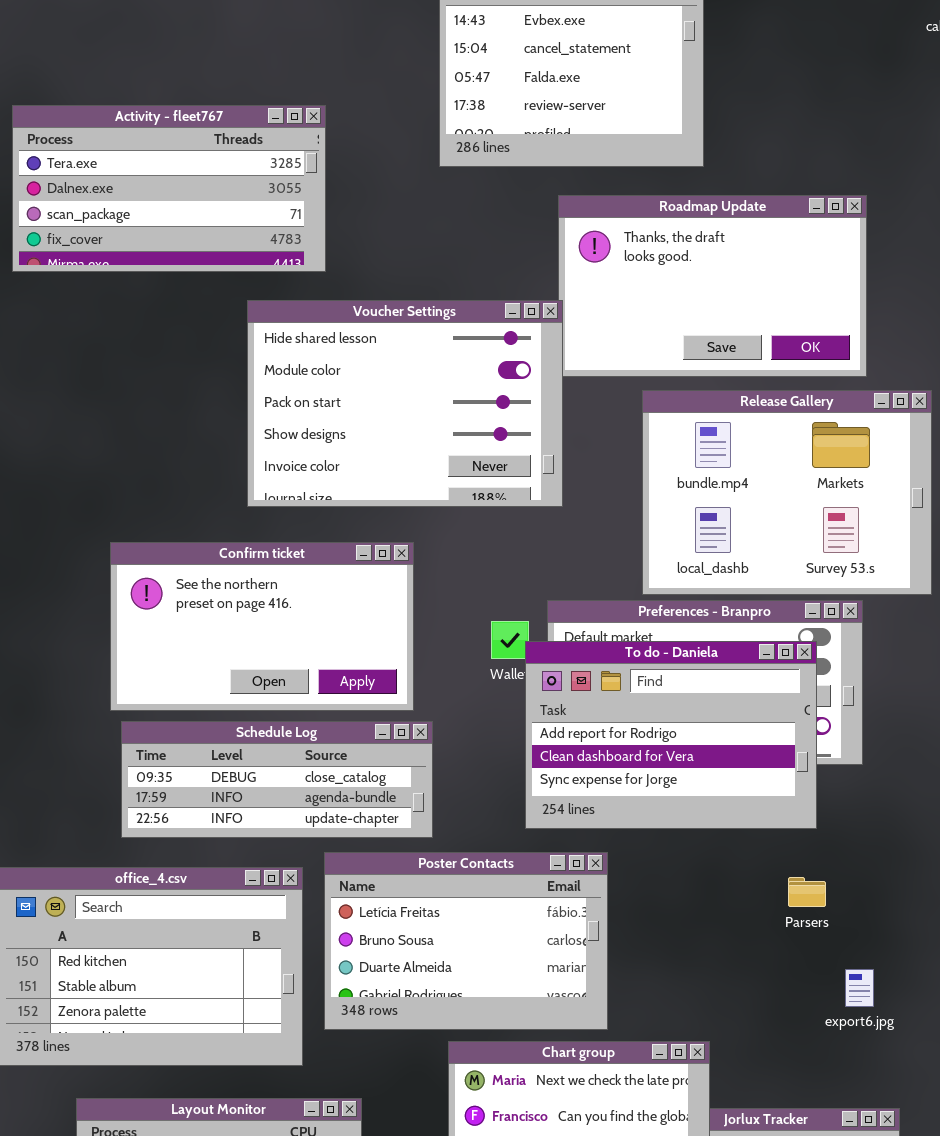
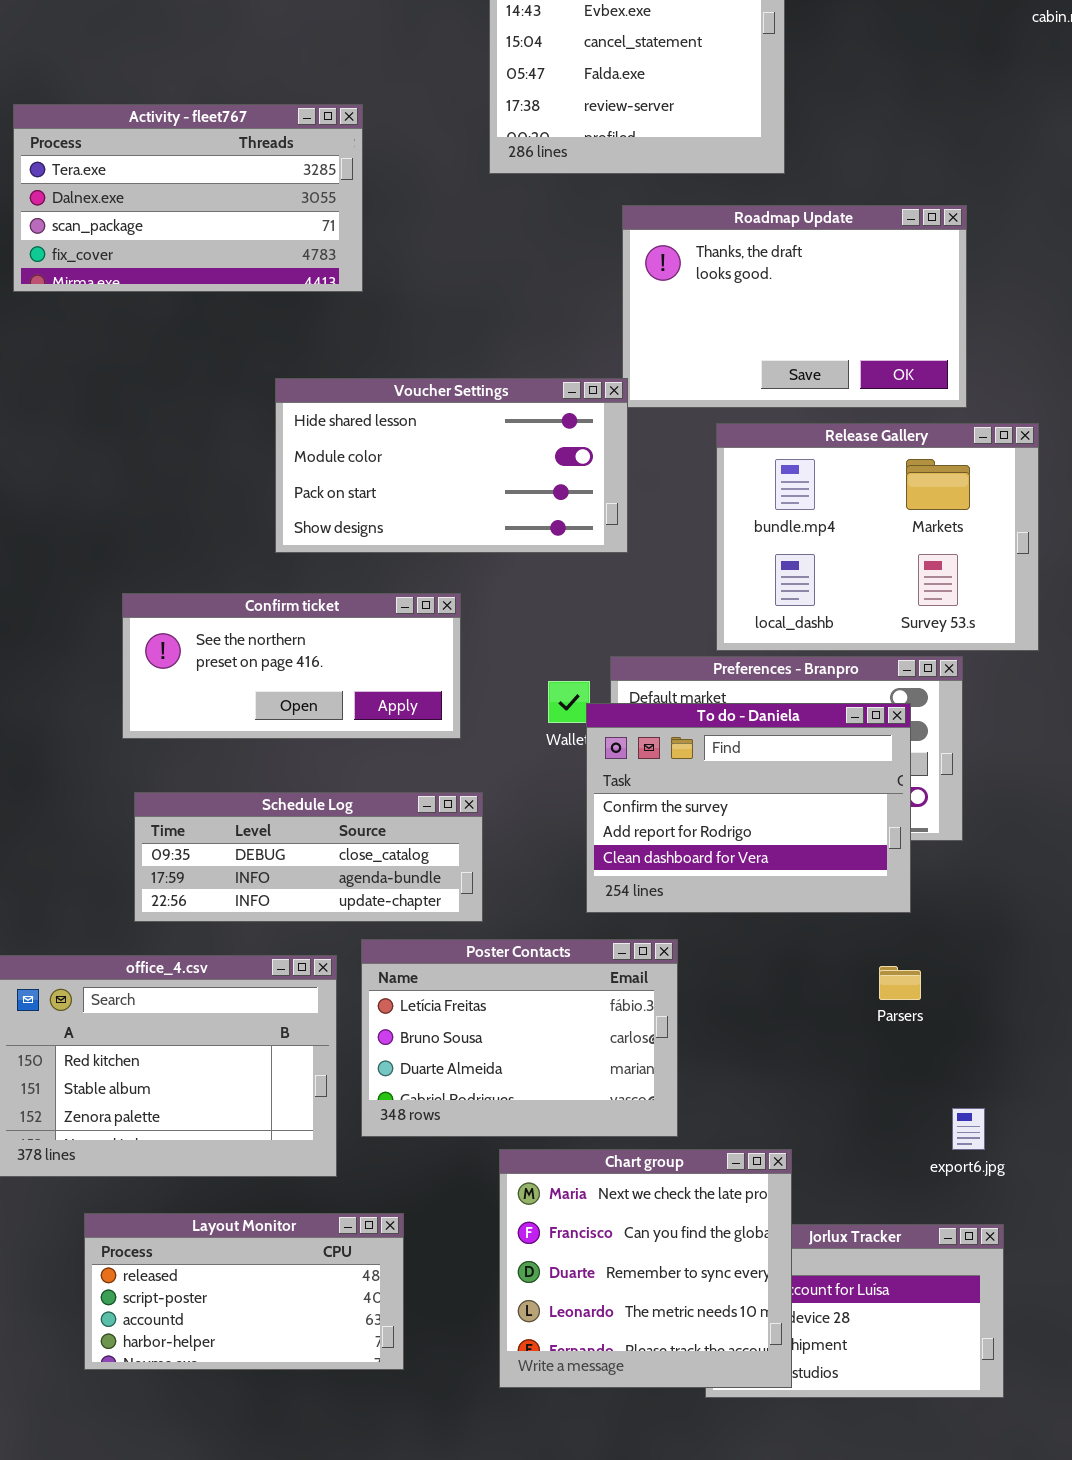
Voucher Settings: [247,300,563,507] -> [275,378,628,553], resized
Confirm ticket: [110,542,414,711] -> [122,593,461,739], resized
To do - Daniela: [525,641,817,829] -> [586,703,911,913], scrolled up 1 row
export6.jpg: [845,969,874,1007] -> [952,1108,985,1150], moved

